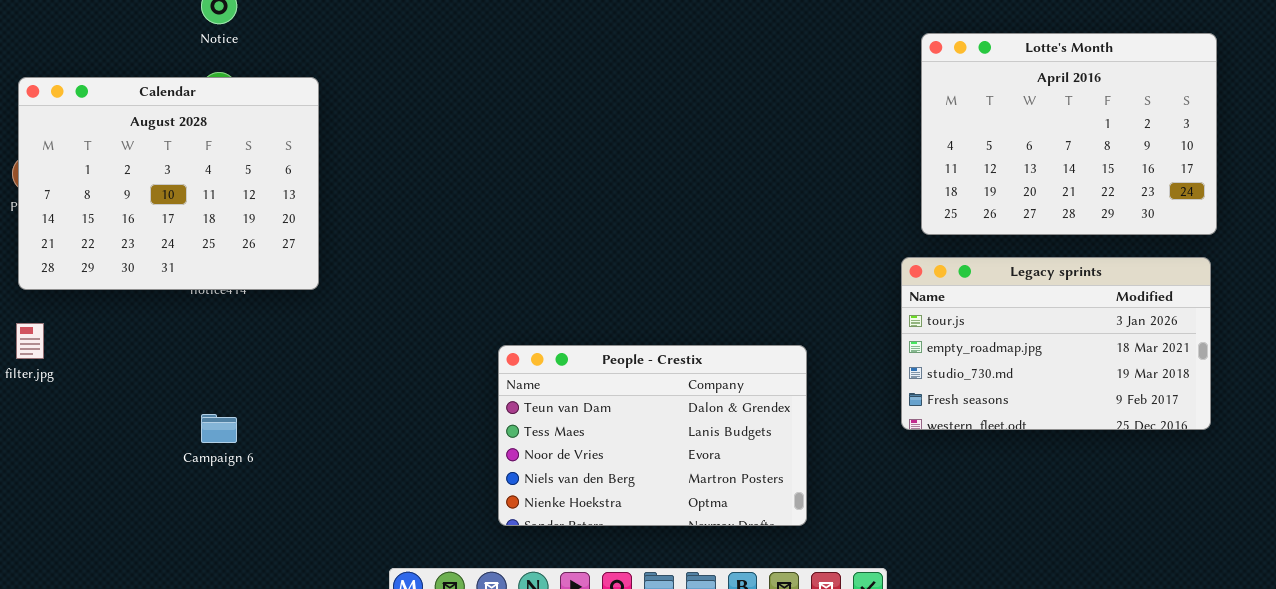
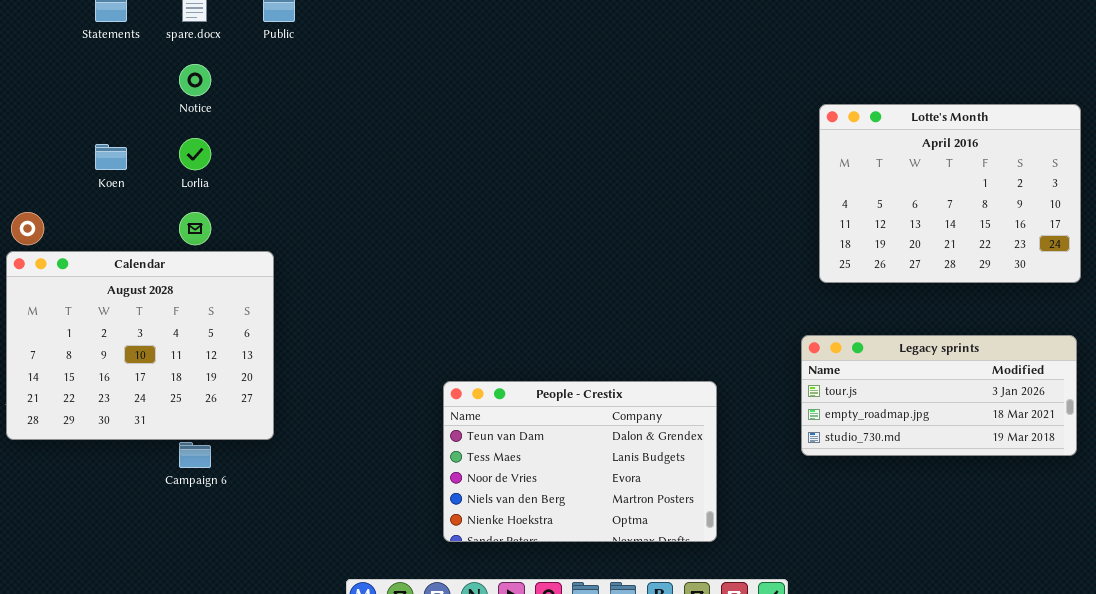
Calendar: [18,77,319,290] -> [6,251,274,440], moved
Legacy sprints: [901,257,1211,430] -> [801,335,1077,456], resized

